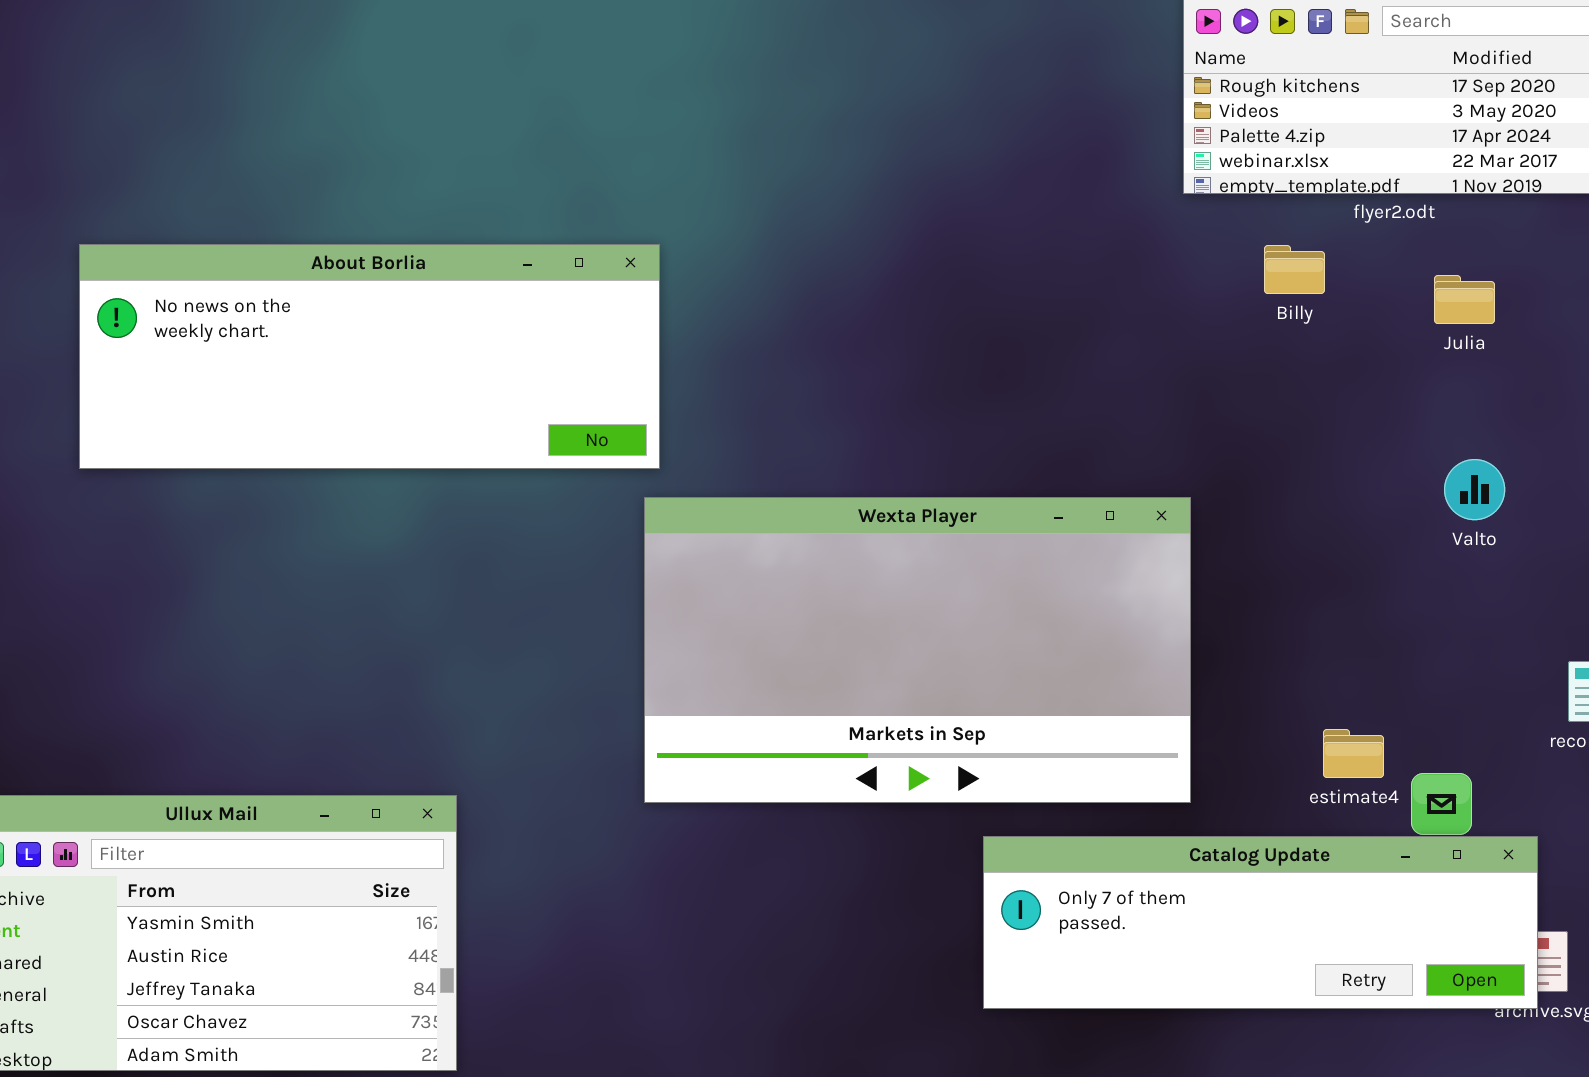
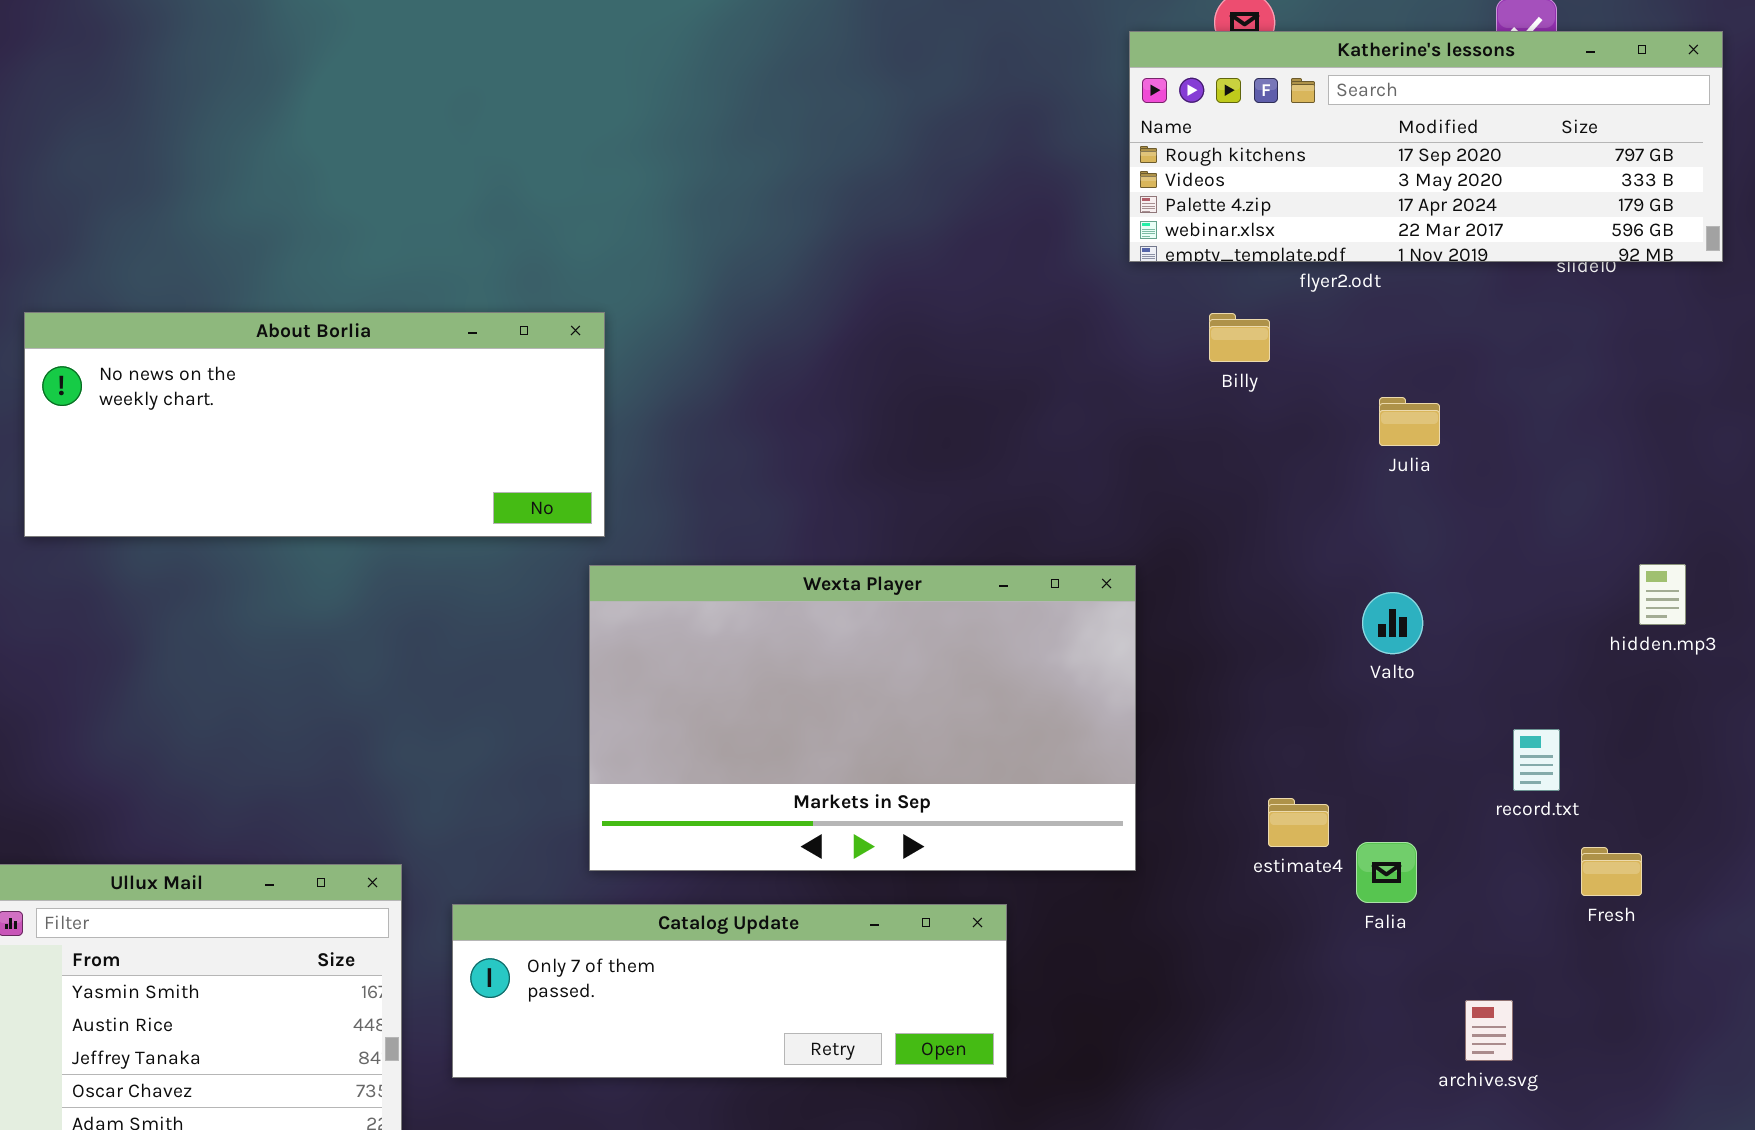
Julia: [1434,275,1495,324] -> [1379,397,1440,446], moved
Valto: [1444,459,1505,520] -> [1362,592,1423,654], moved
Catalog Update: [983,836,1538,1009] -> [452,904,1007,1078], moved

